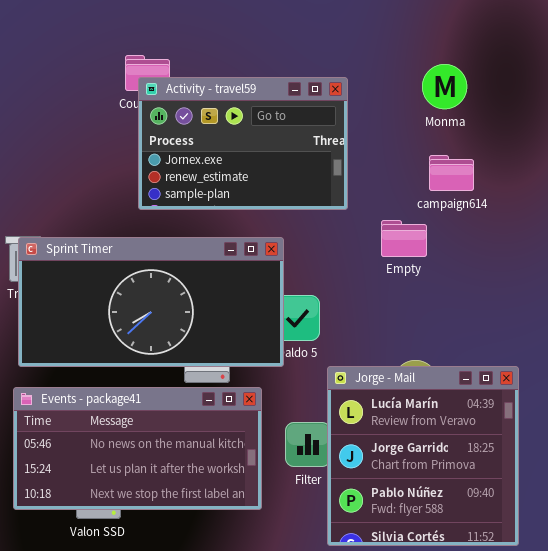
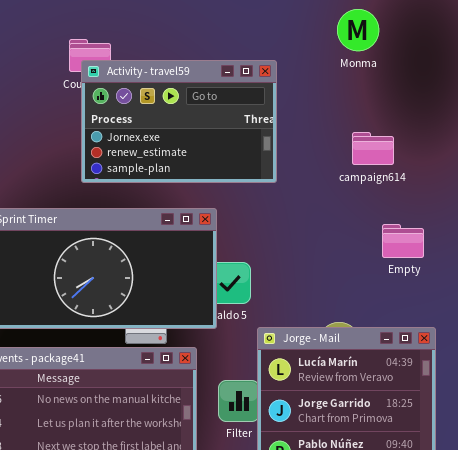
Monma: [422,64,467,109] -> [337,9,379,51], moved
Empty: [381,220,427,257] -> [382,224,424,258], moved

